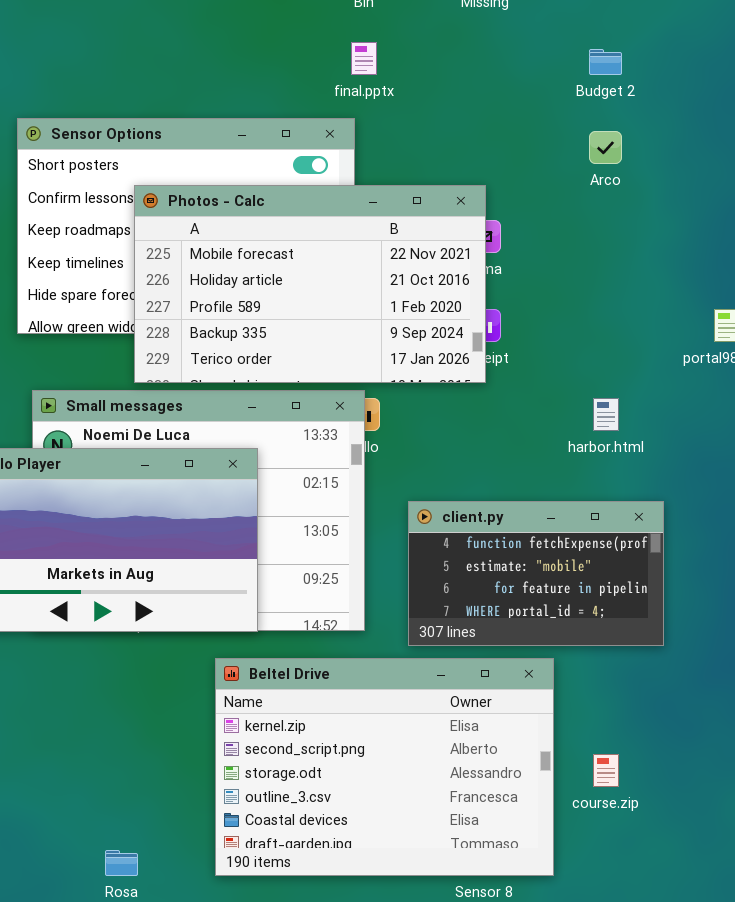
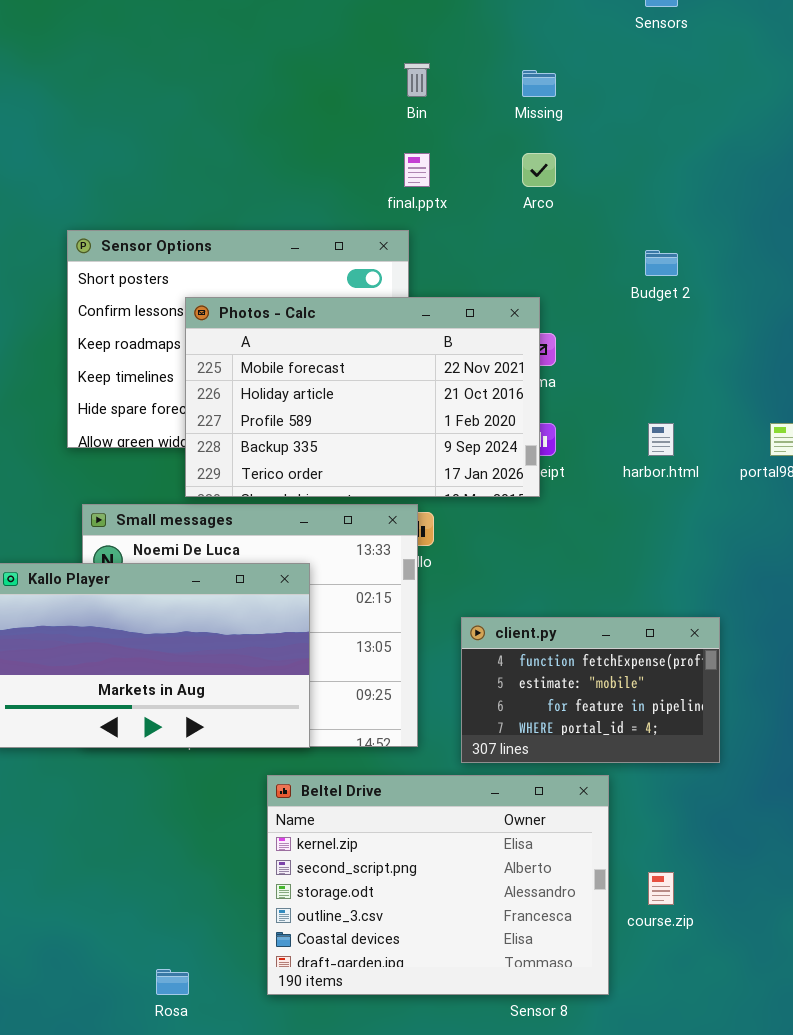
Budget 2: [589,49,622,75] -> [645,250,678,276], moved
Arco: [589,131,622,164] -> [522,153,556,187], moved
harbor.html: [593,398,619,431] -> [648,423,674,456], moved

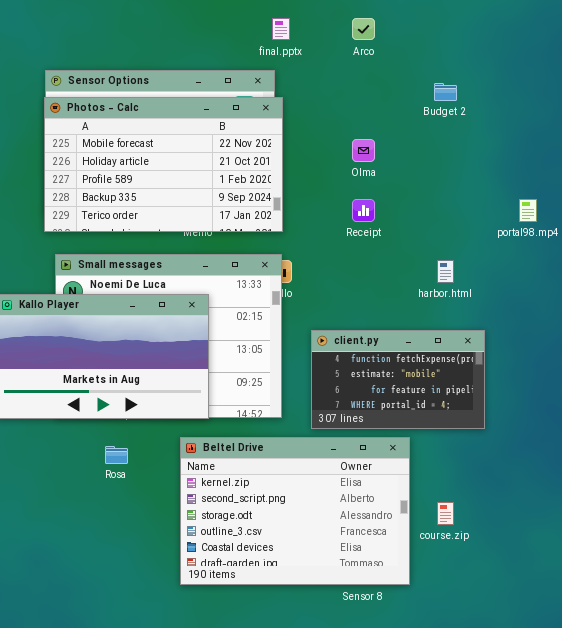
Photos - Calc: [185,297,540,497] -> [44,97,283,232], moved
harbor.html: [648,423,674,456] -> [437,260,454,283], moved
Rosa: [156,969,189,995] -> [105,446,128,464], moved

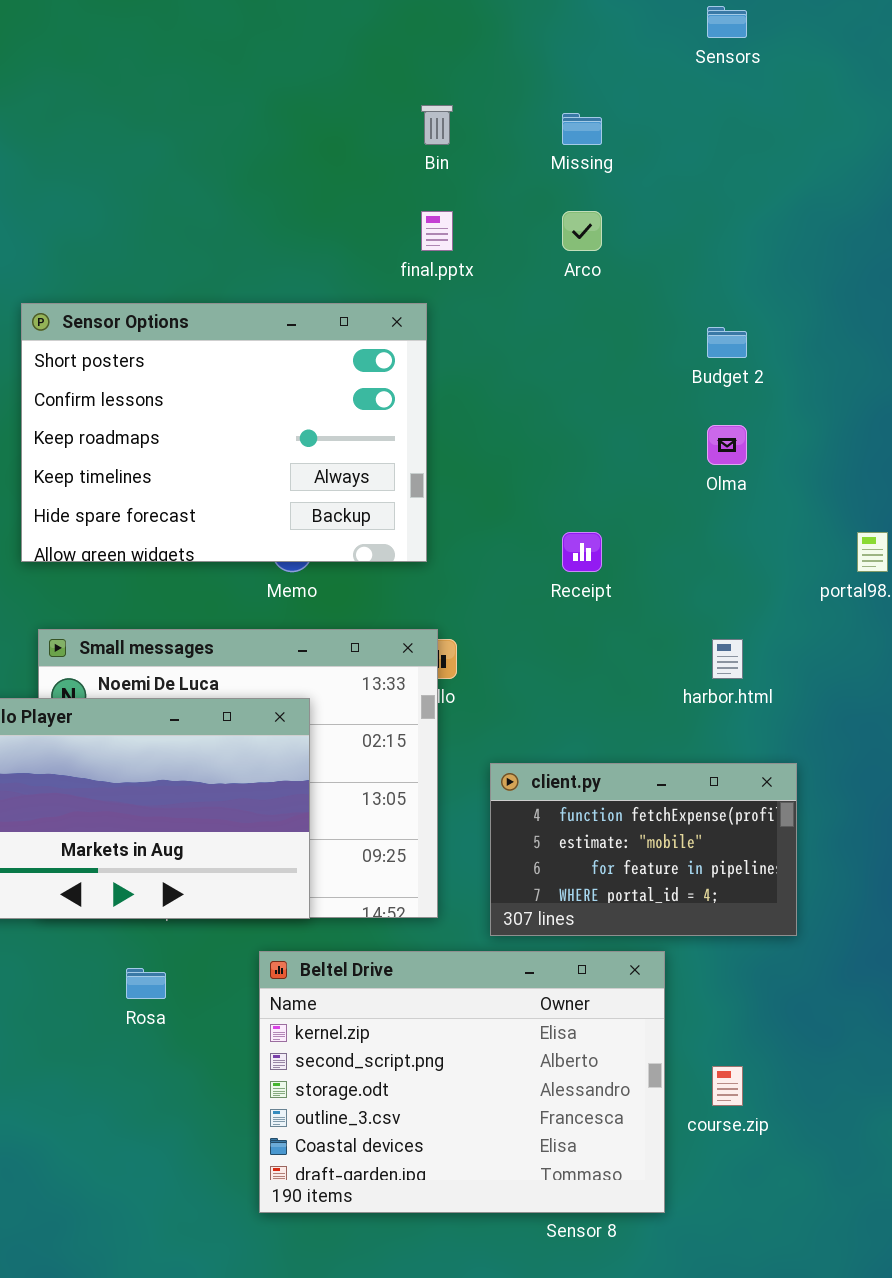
Photos - Calc: [44,97,283,232] -> none, closed
Olma: [352,139,375,162] -> [707,425,747,465], moved

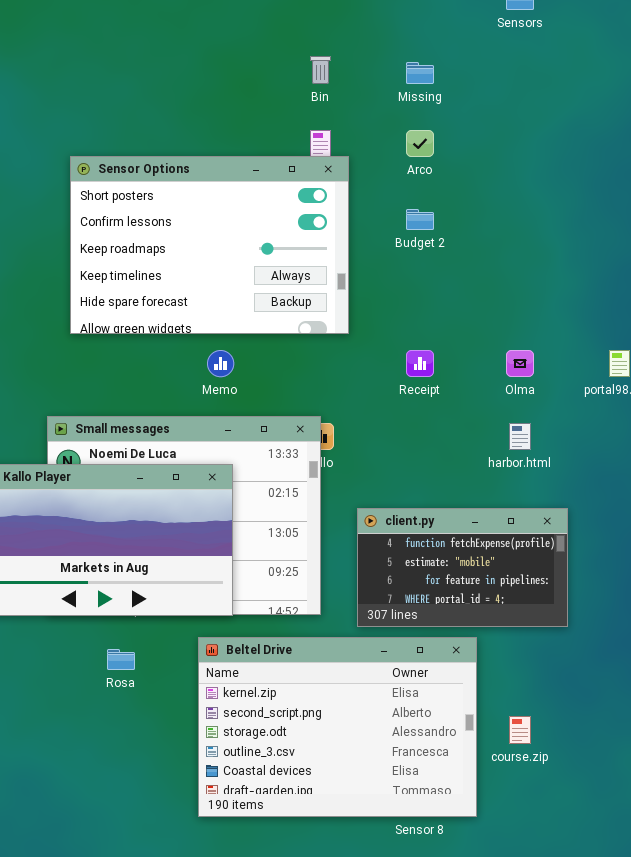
Sensor Options: [21,303,427,562] -> [70,156,349,334], moved
Budget 2: [707,327,747,358] -> [406,209,434,230], moved
Olma: [707,425,747,465] -> [506,350,534,377], moved

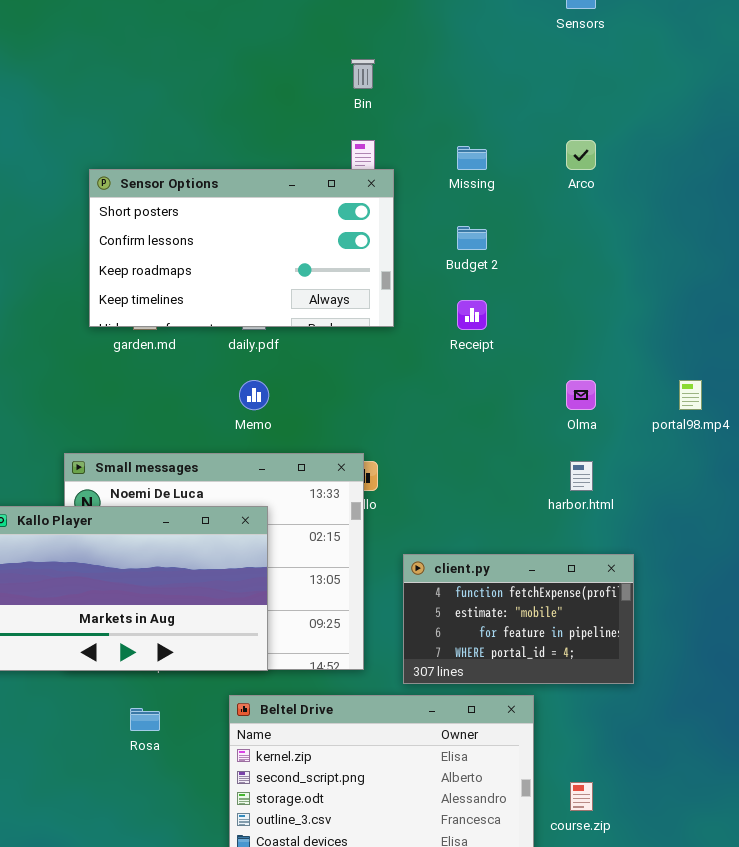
Missing: [406,62,434,84] -> [457,146,487,170], moved
Arco: [406,130,434,157] -> [566,140,596,170], moved
Sensor Options: [70,156,349,334] -> [89,169,394,327], resized
Receipt: [406,350,434,377] -> [457,300,487,330], moved

